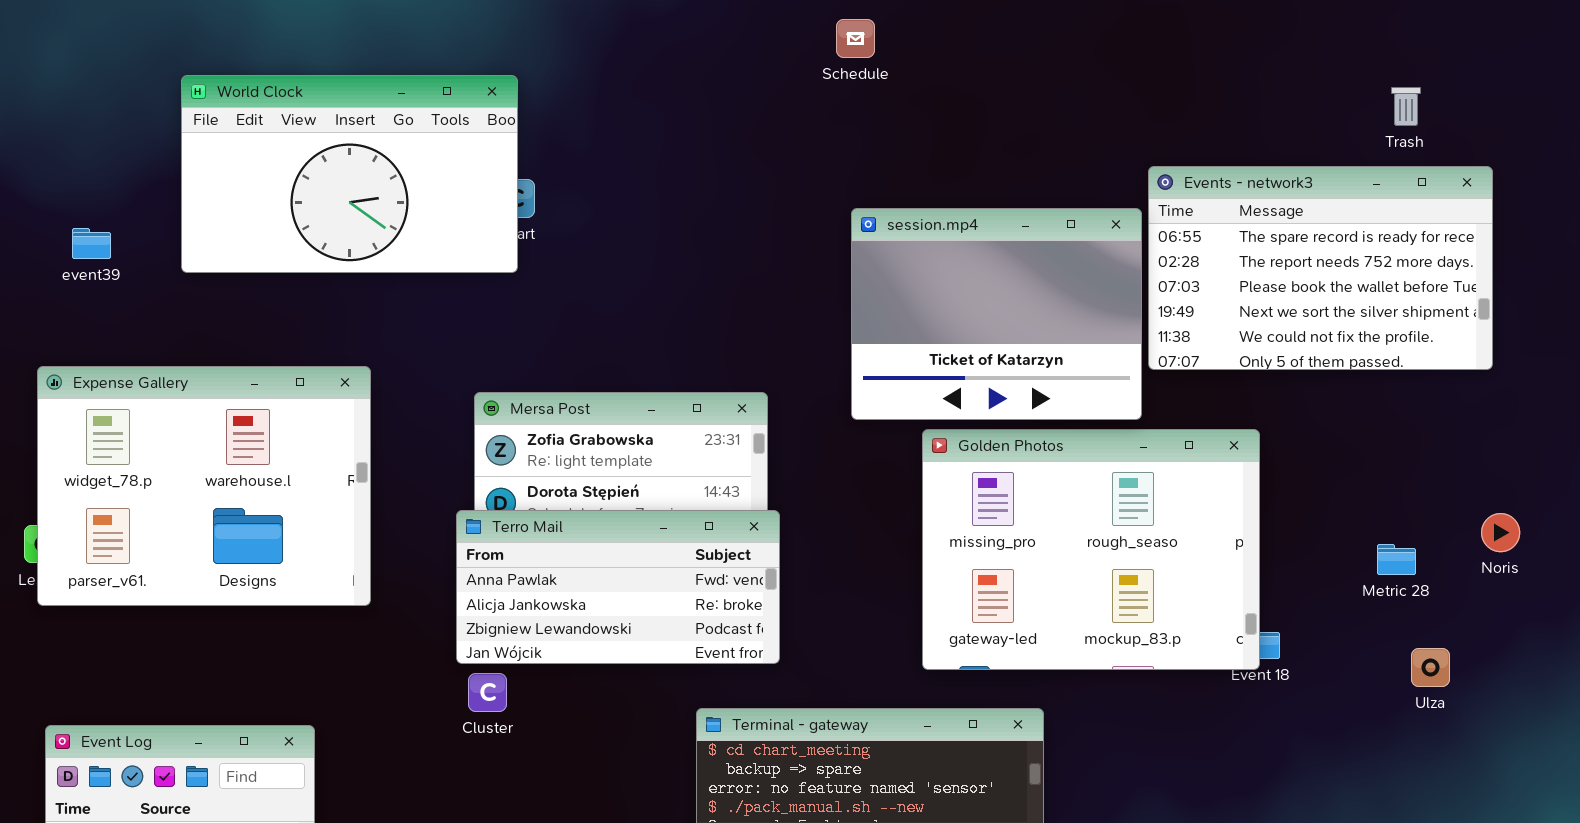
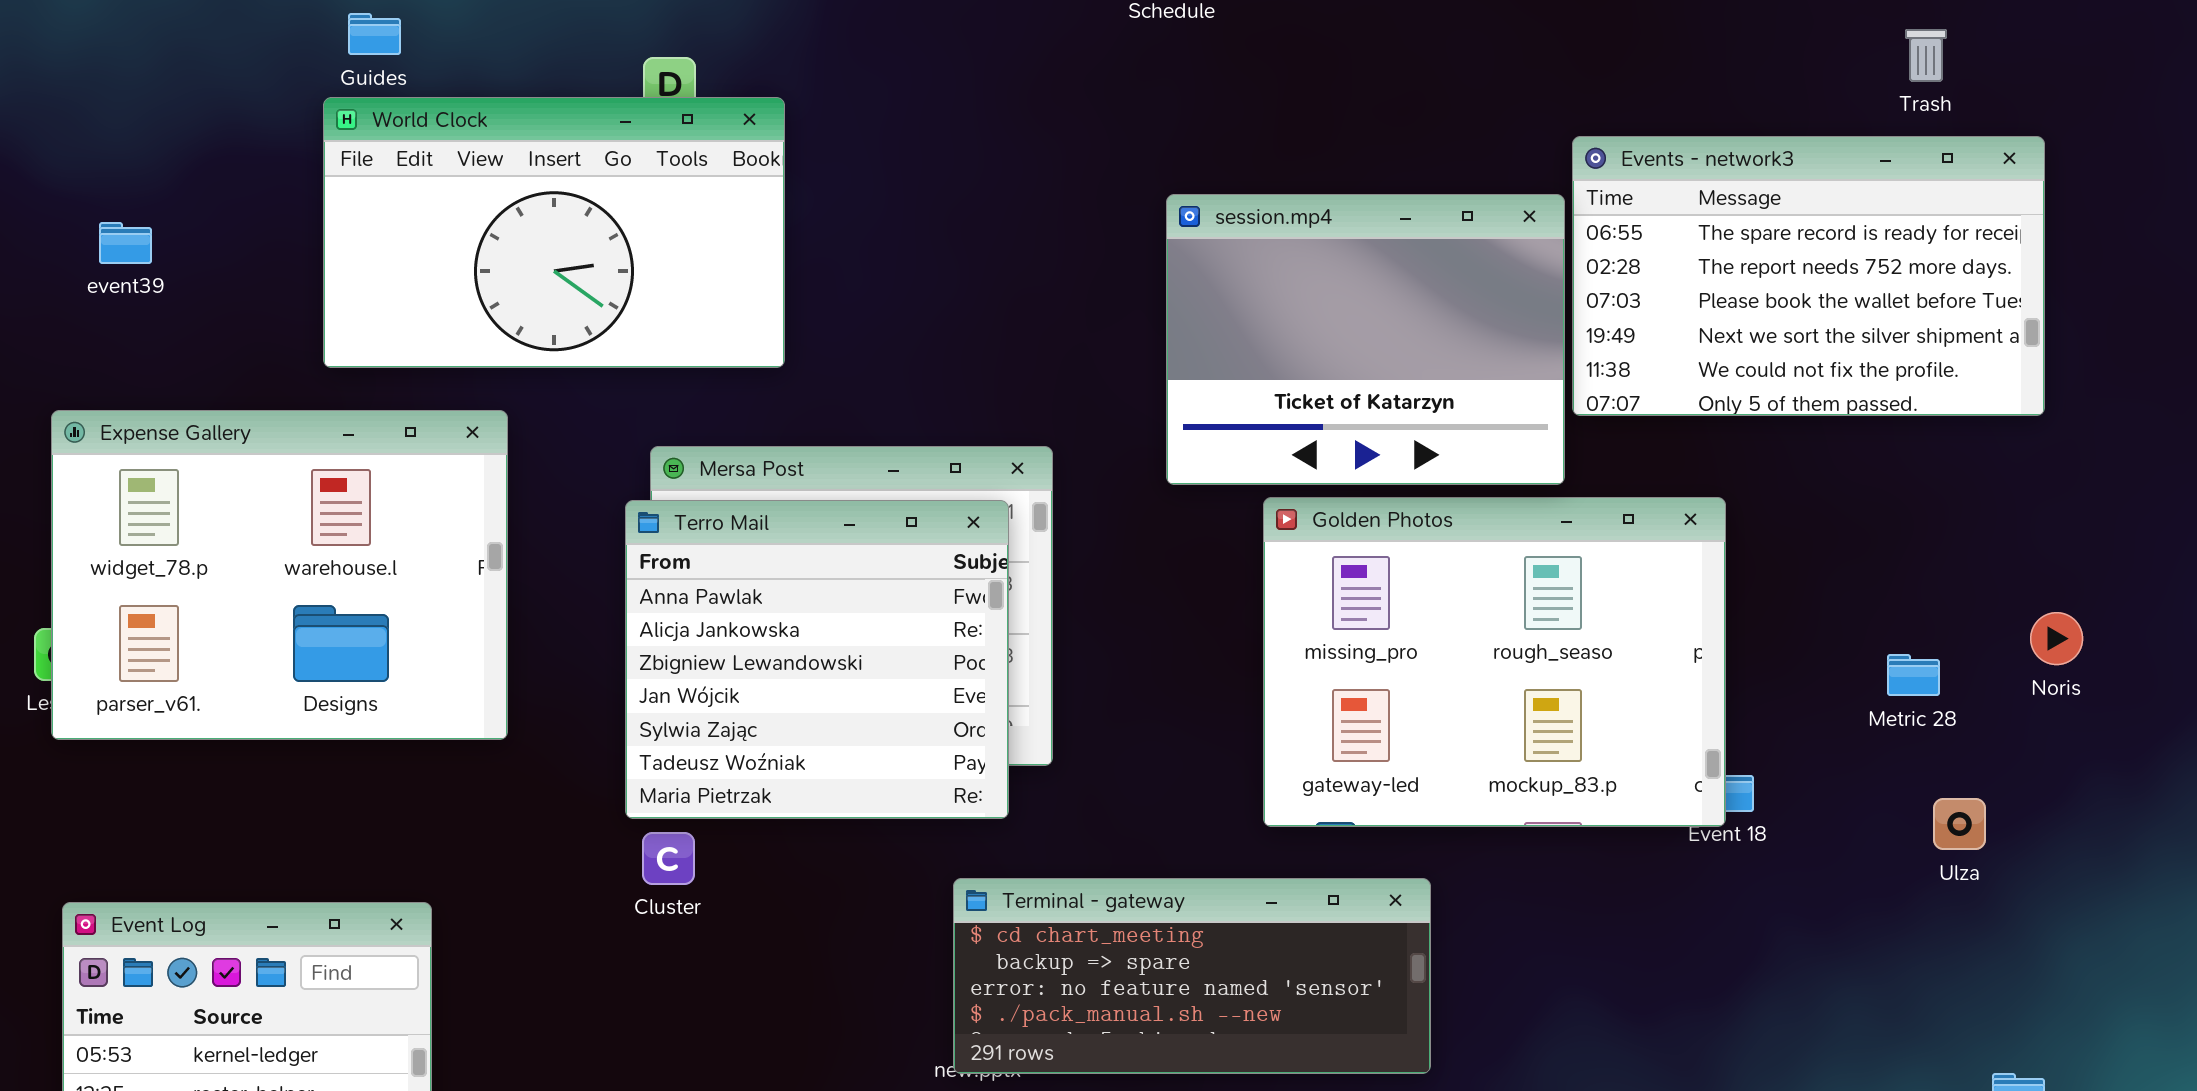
World Clock: [181,75,518,273] -> [323,97,785,368], moved
Terro Mail: [456,510,780,664] -> [625,500,1009,819], resized

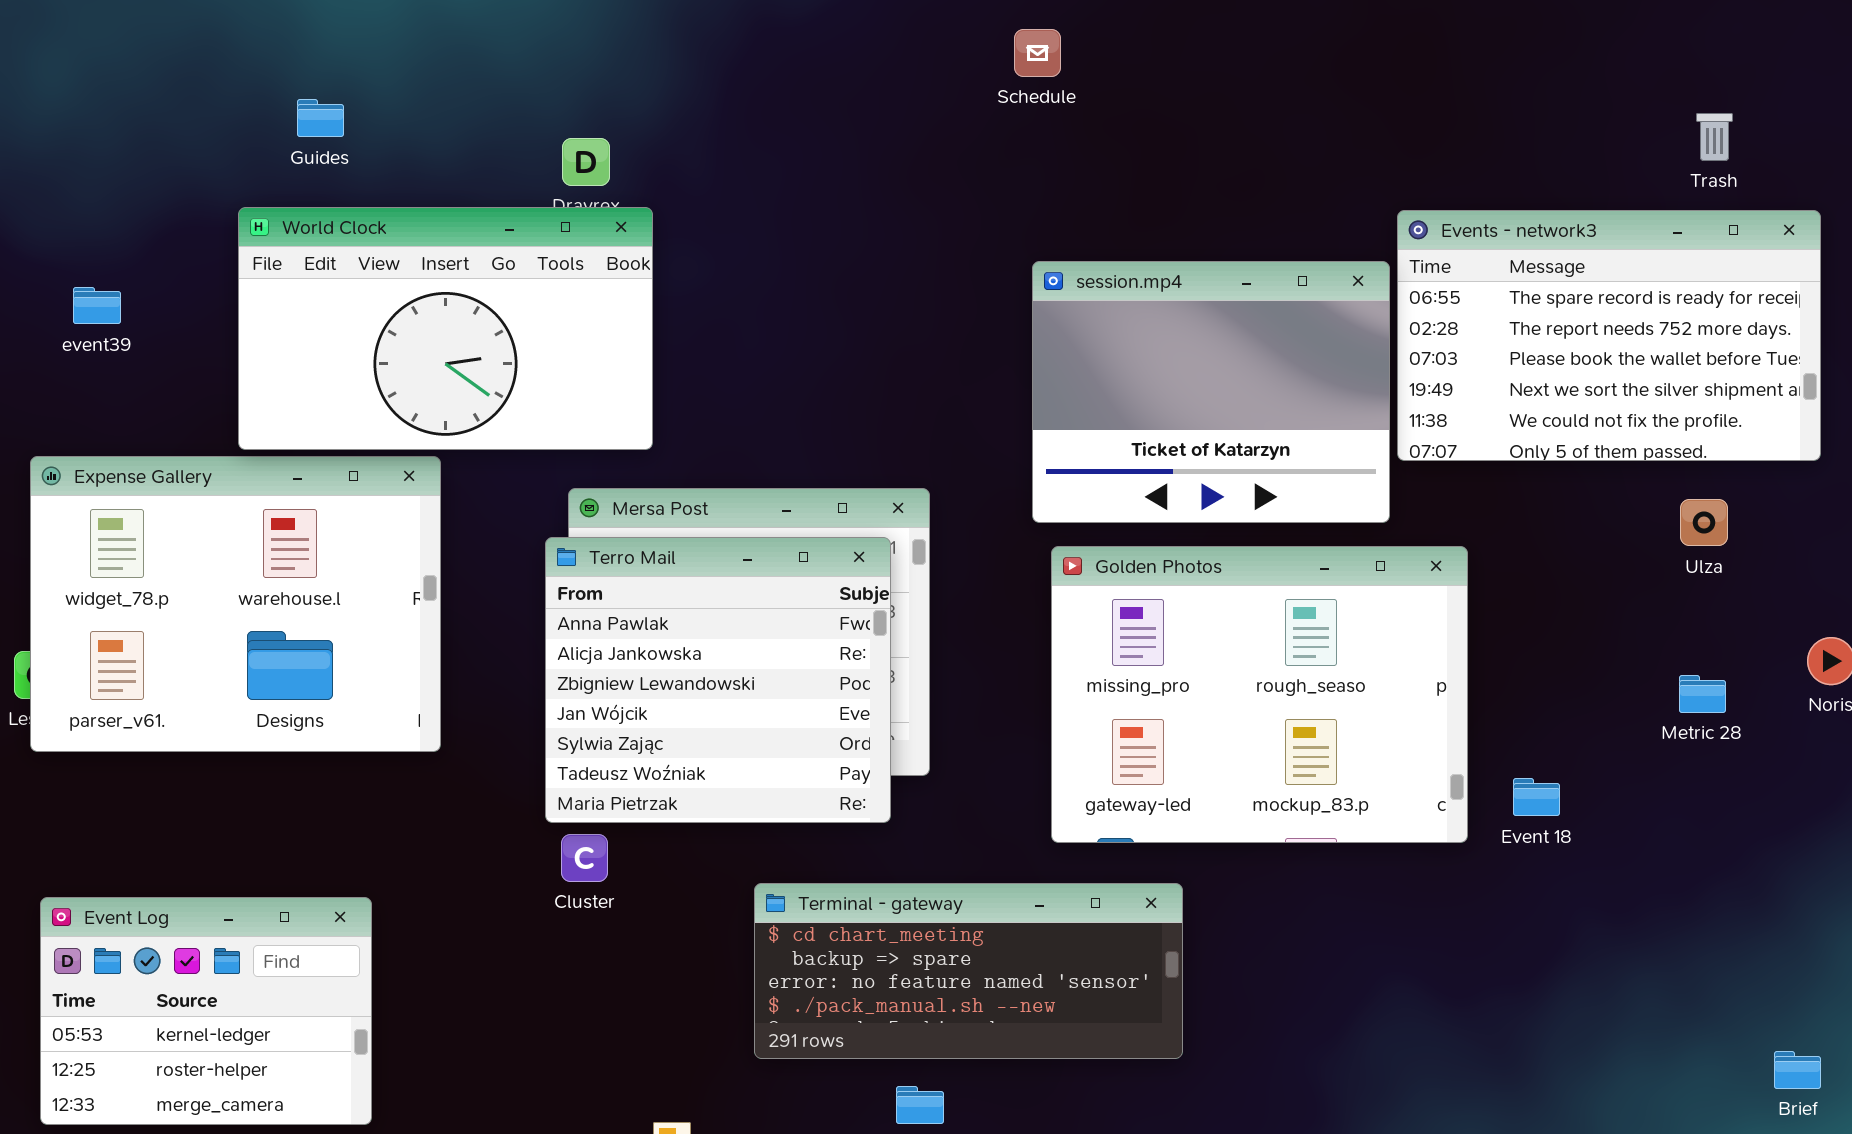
World Clock: [323,97,785,368] -> [238,207,653,450], moved
Golden Photos: [1263,497,1726,827] -> [1051,546,1468,843], moved
Ulza: [1933,798,1986,850] -> [1680,499,1728,546], moved
Terminal - gateway: [953,878,1431,1074] -> [754,883,1183,1059], moved

